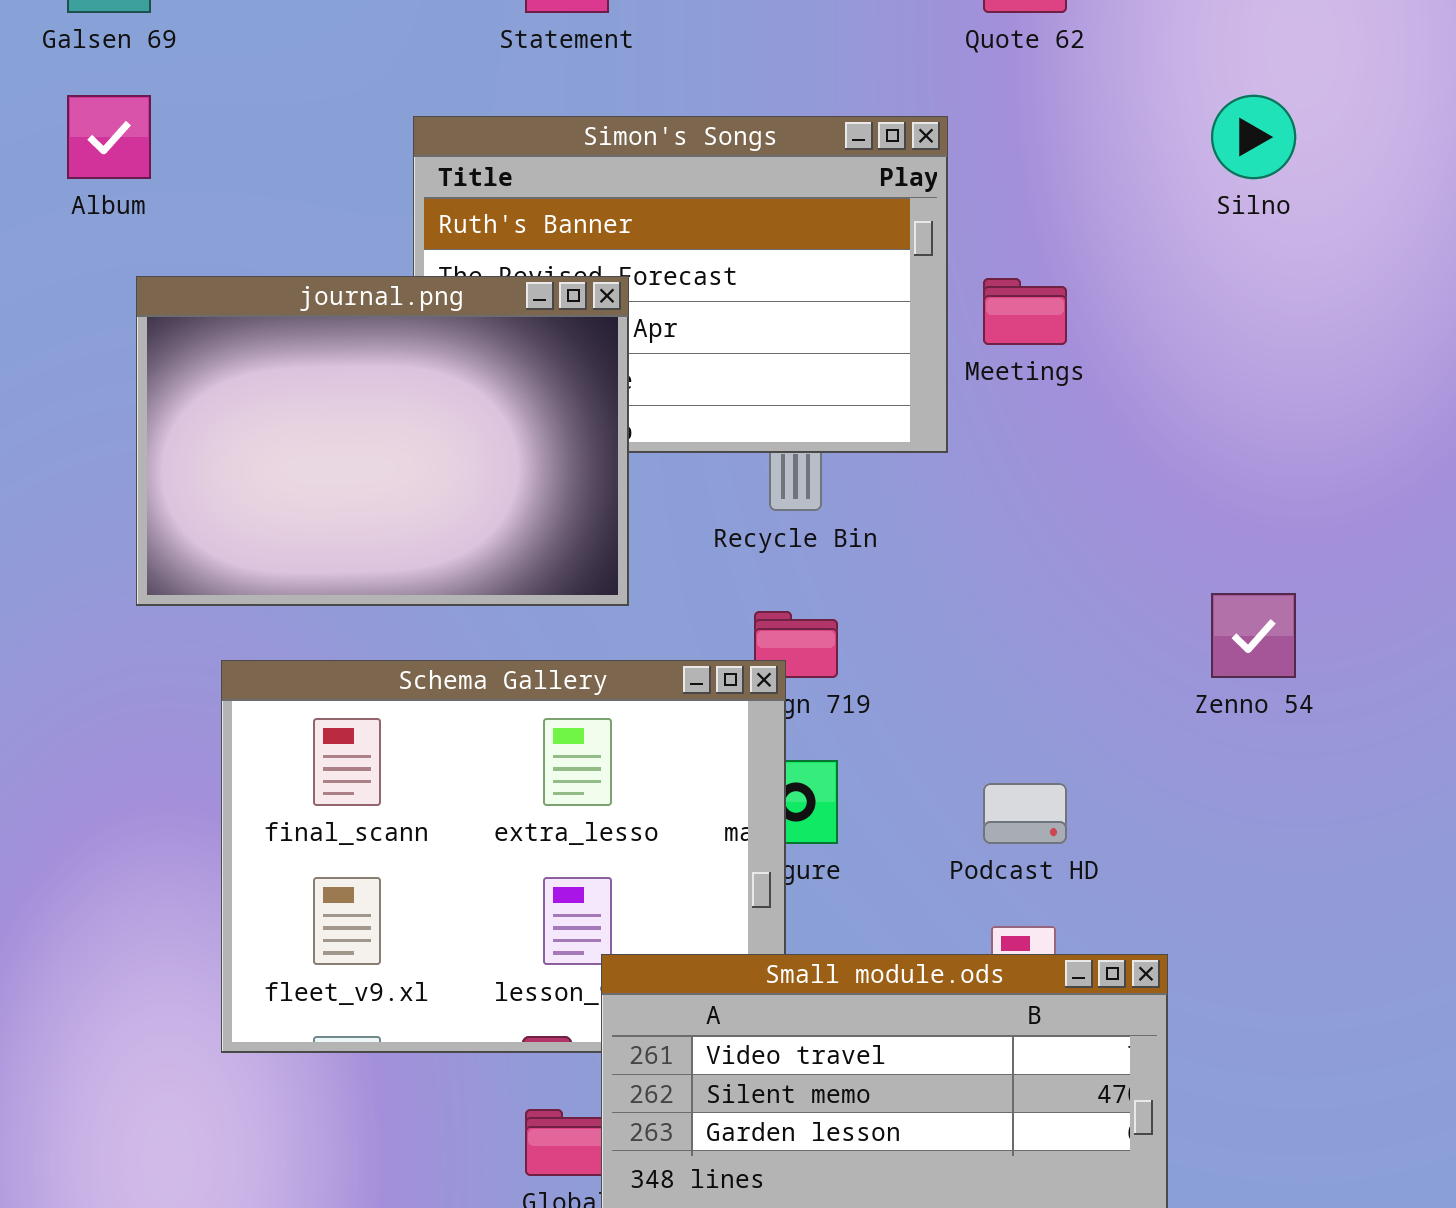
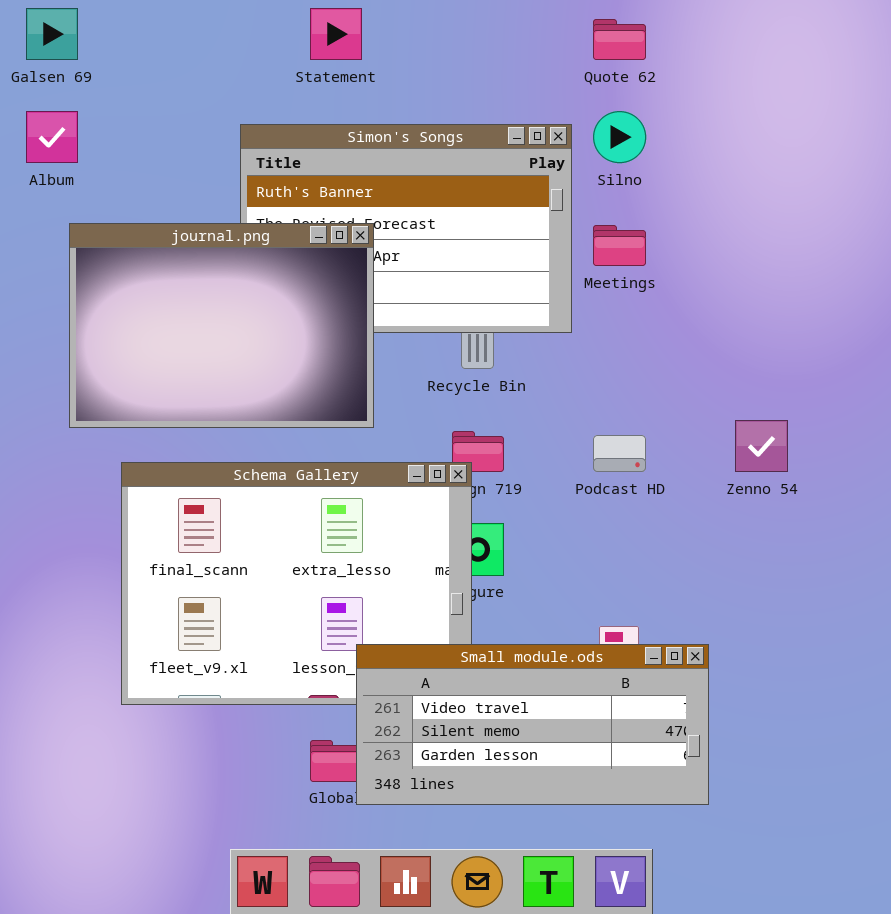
Silno: [1211,95,1296,179] -> [593,111,646,163], moved
Podcast HD: [983,783,1067,844] -> [593,435,646,472], moved

